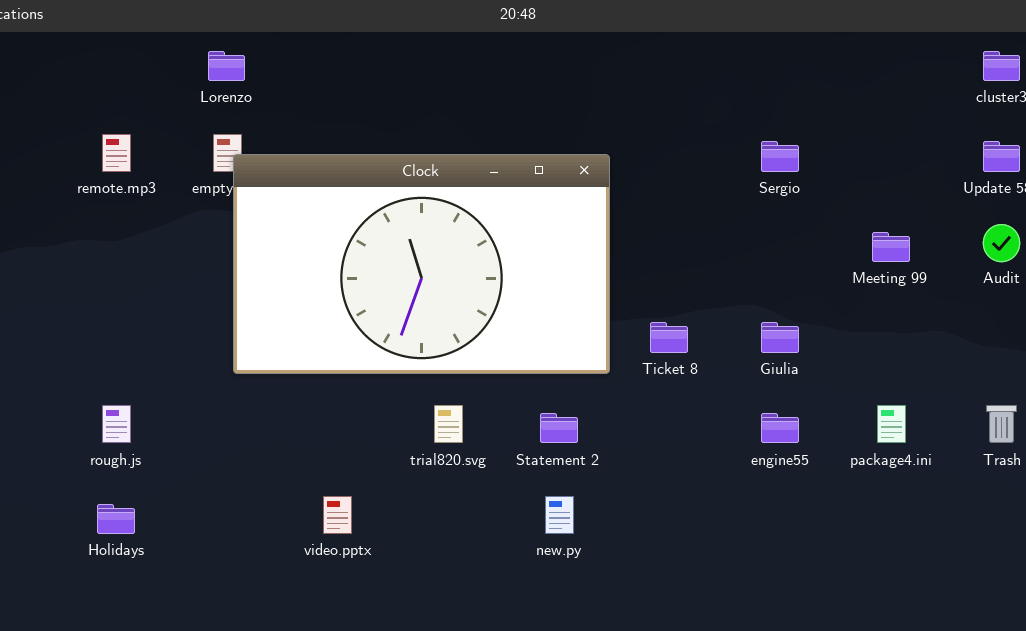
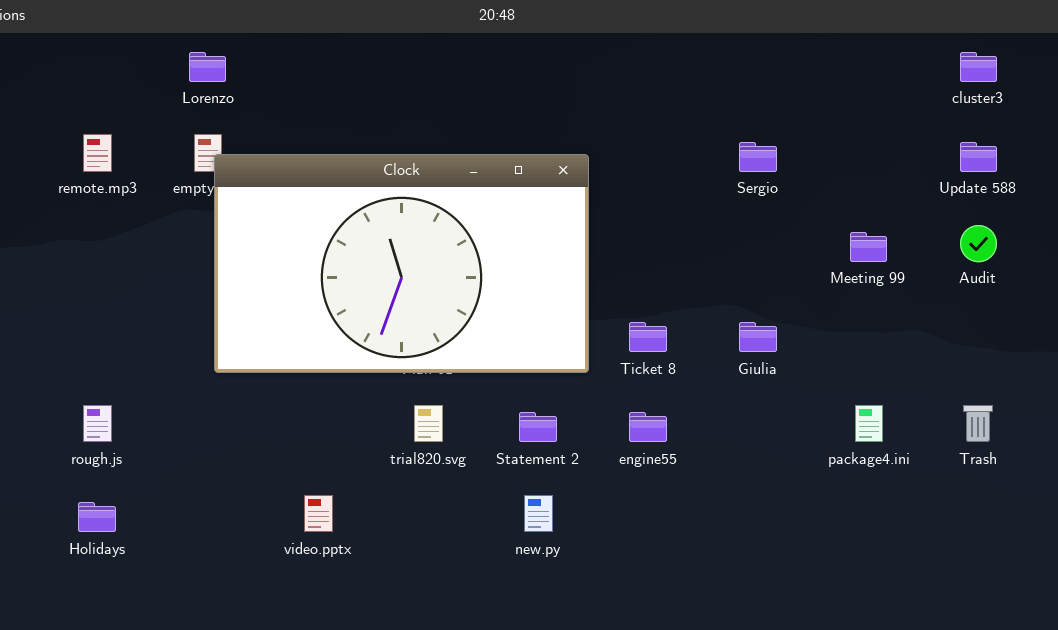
engine55: [761,413,799,443] -> [629,412,667,442], moved

